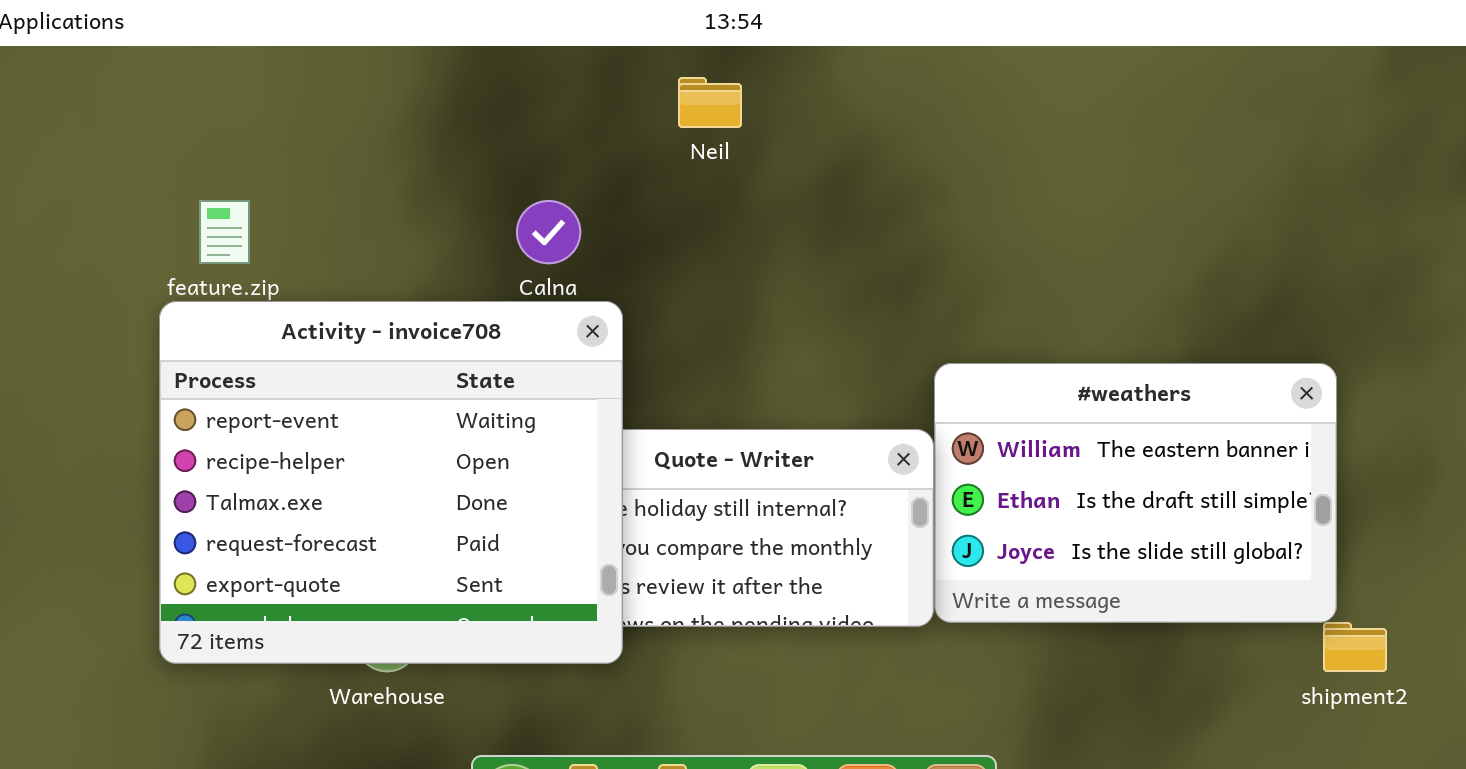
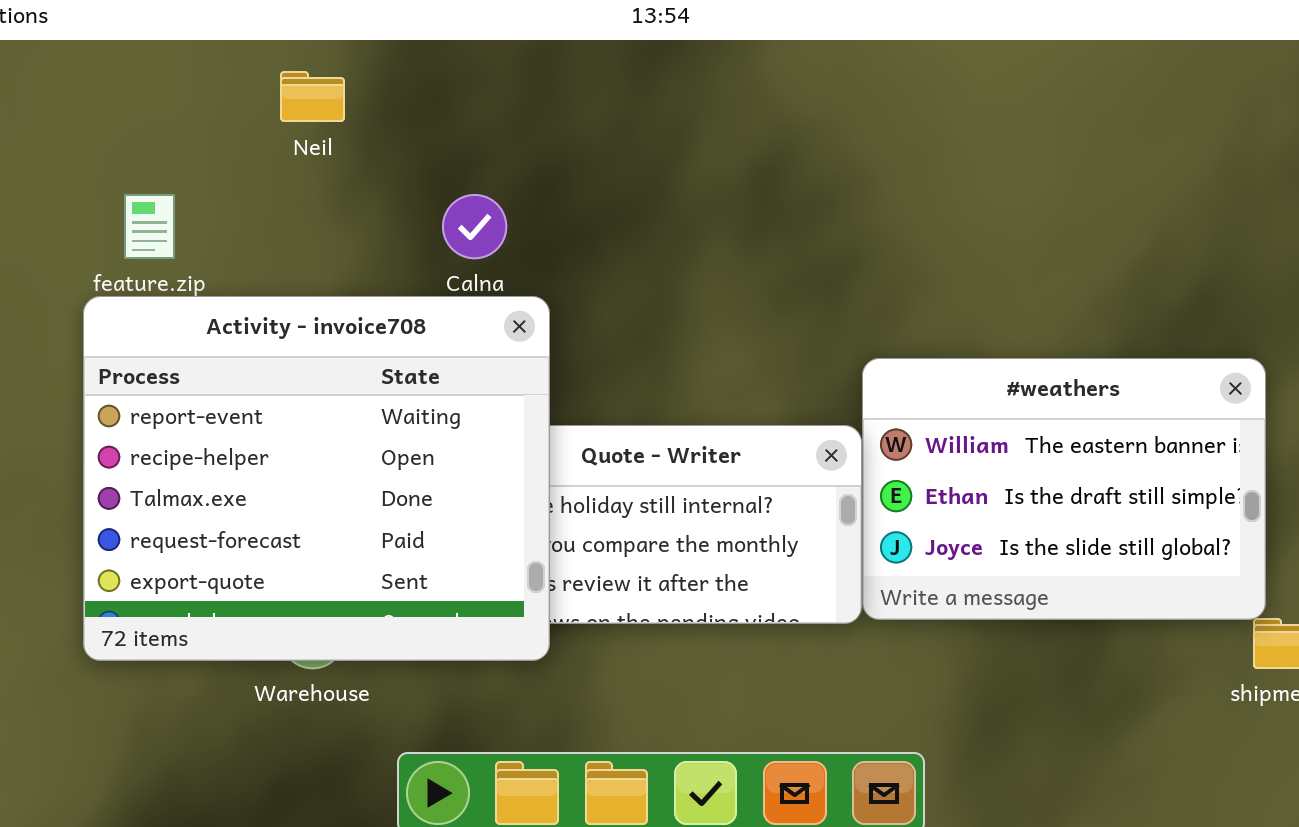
Neil: [678,77,742,128] -> [280,71,345,122], moved

